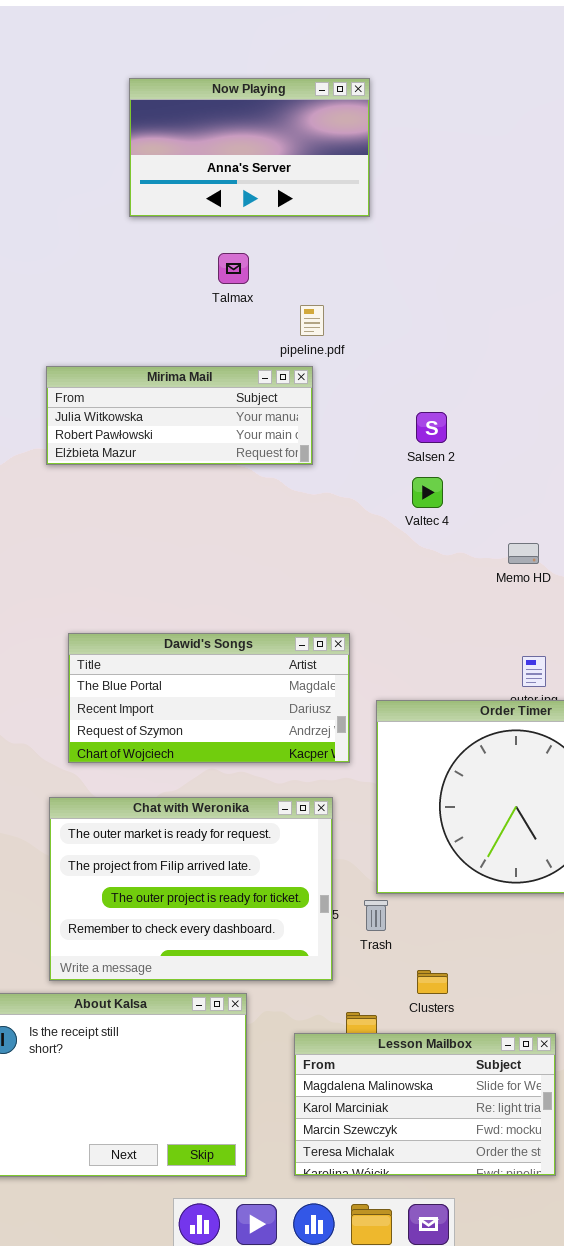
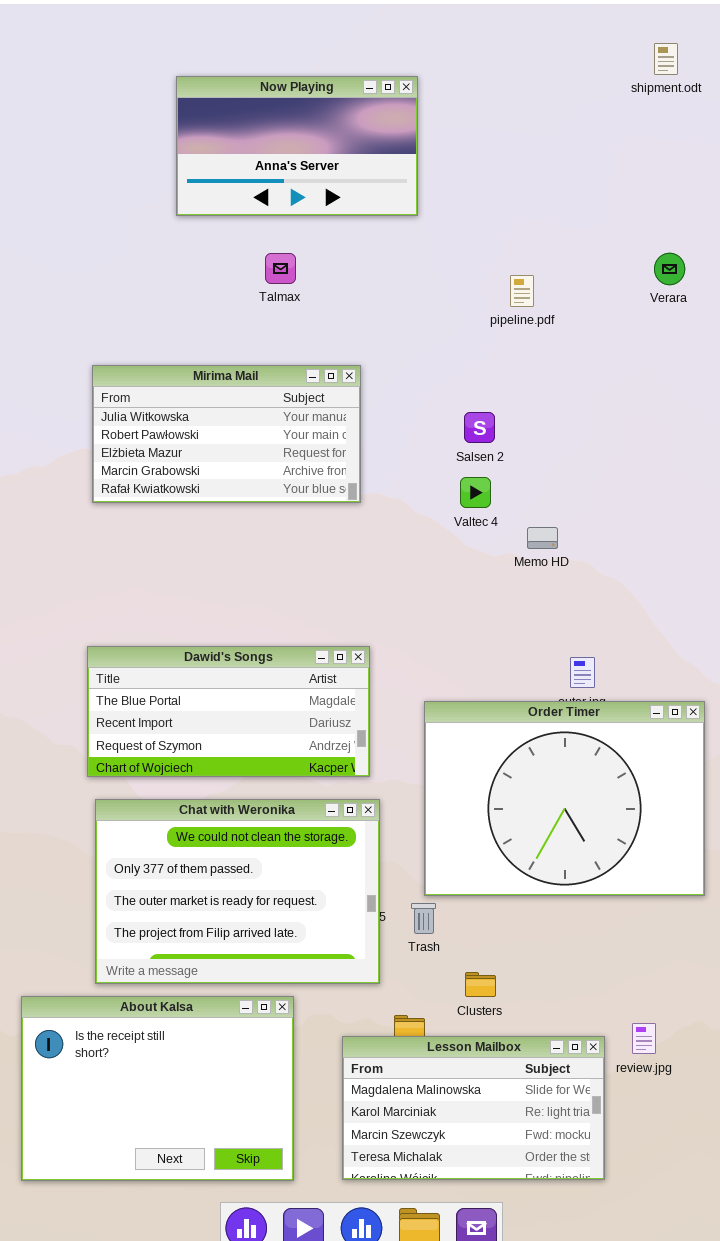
pipeline.pdf: [300,305,324,336] -> [510,275,534,307], moved
Mirima Mail: [46,366,313,465] -> [92,365,361,503], resized
Memo HD: [508,543,539,564] -> [527,527,558,549], moved
Dawid's Songs: [68,633,350,763] -> [87,646,370,777], moved
Chat with Weronika: [49,797,333,981] -> [95,799,380,984], scrolled up 2 rows

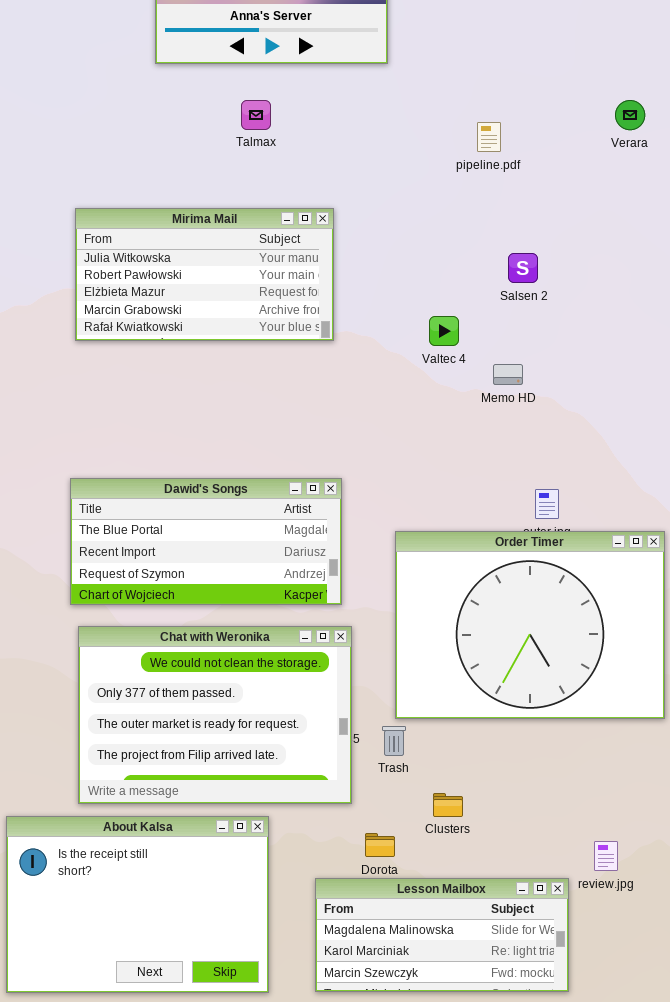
Salsen 2: [464,412,495,443] -> [508,253,538,283], moved
Lesson Mailbox: [342,1036,605,1180] -> [315,878,569,992], resized

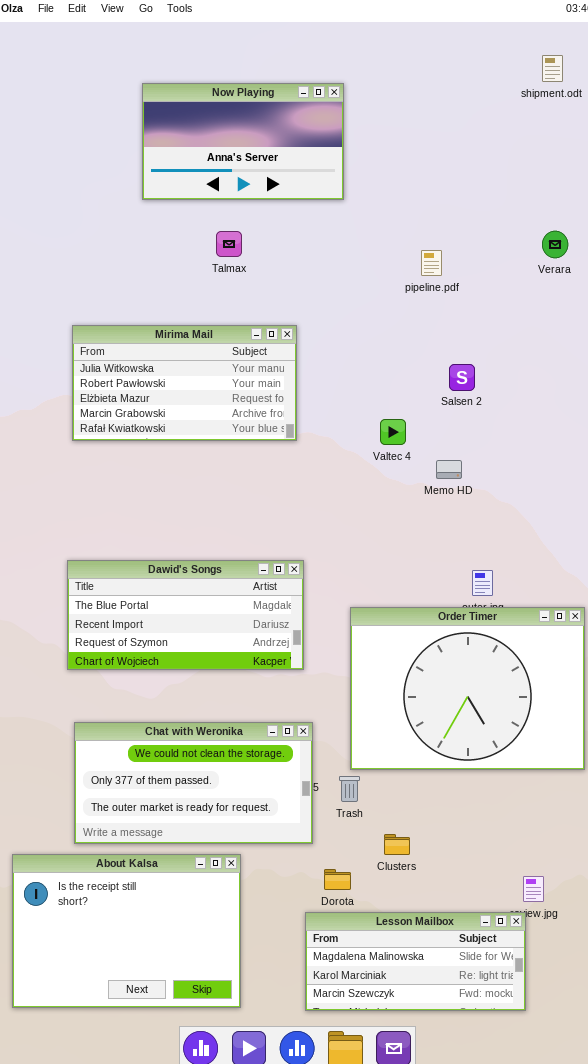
Chat with Weronika: [78,626,352,804] -> [74,722,313,844], resized
Lesson Mailbox: [315,878,569,992] -> [305,912,526,1011], moved

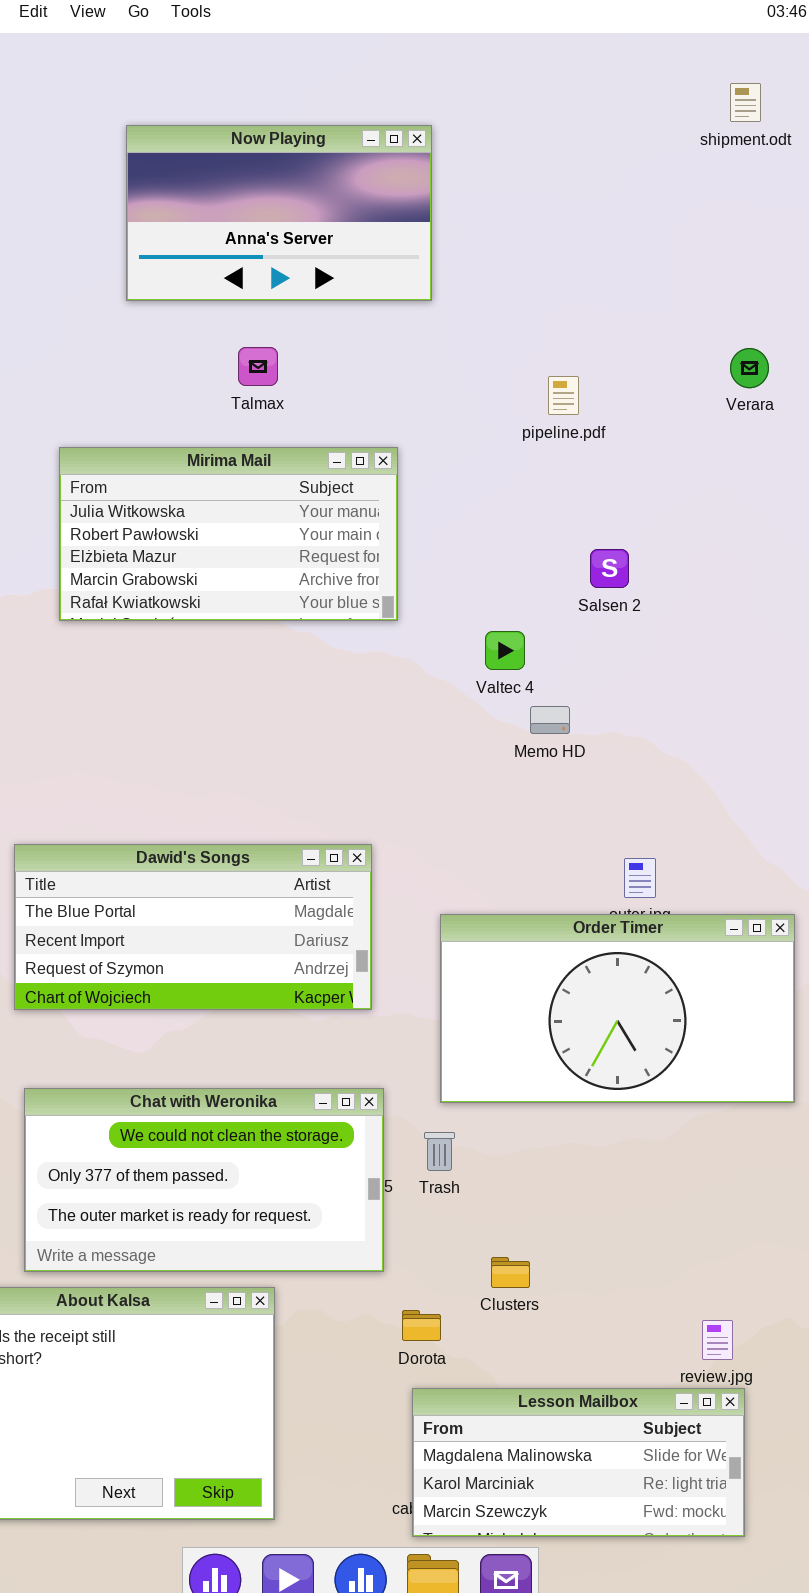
Mirima Mail: [72,325,297,441] -> [59,447,398,621], moved
Memo HD: [436,460,462,479] -> [530,706,570,734], moved
Order Timer: [350,607,585,770] -> [440,914,795,1103], resized
Trash: [339,776,360,802] -> [424,1132,455,1171], moved
Lesson Mailbox: [305,912,526,1011] -> [412,1388,745,1537], moved

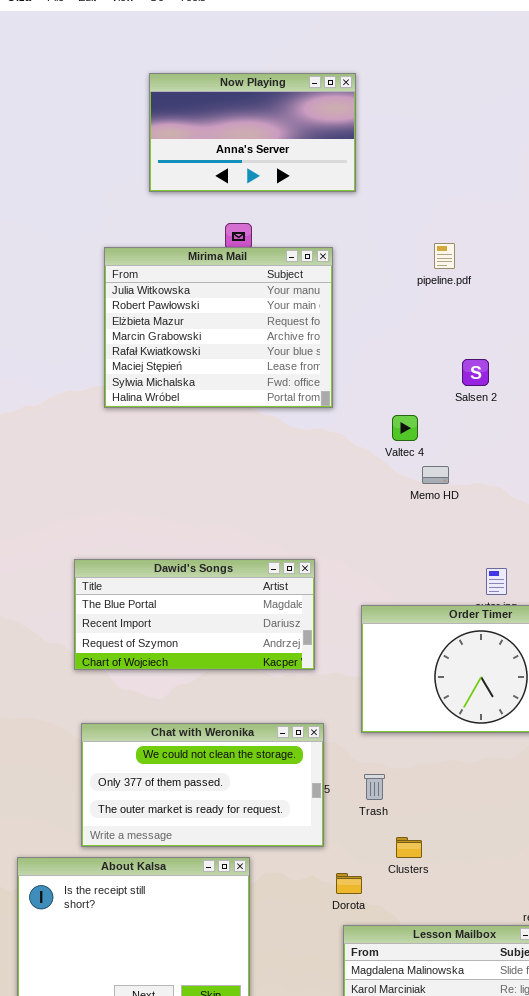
Mirima Mail: [59,447,398,621] -> [104,247,333,408], resized
Trash: [424,1132,455,1171] -> [364,774,385,800], moved

